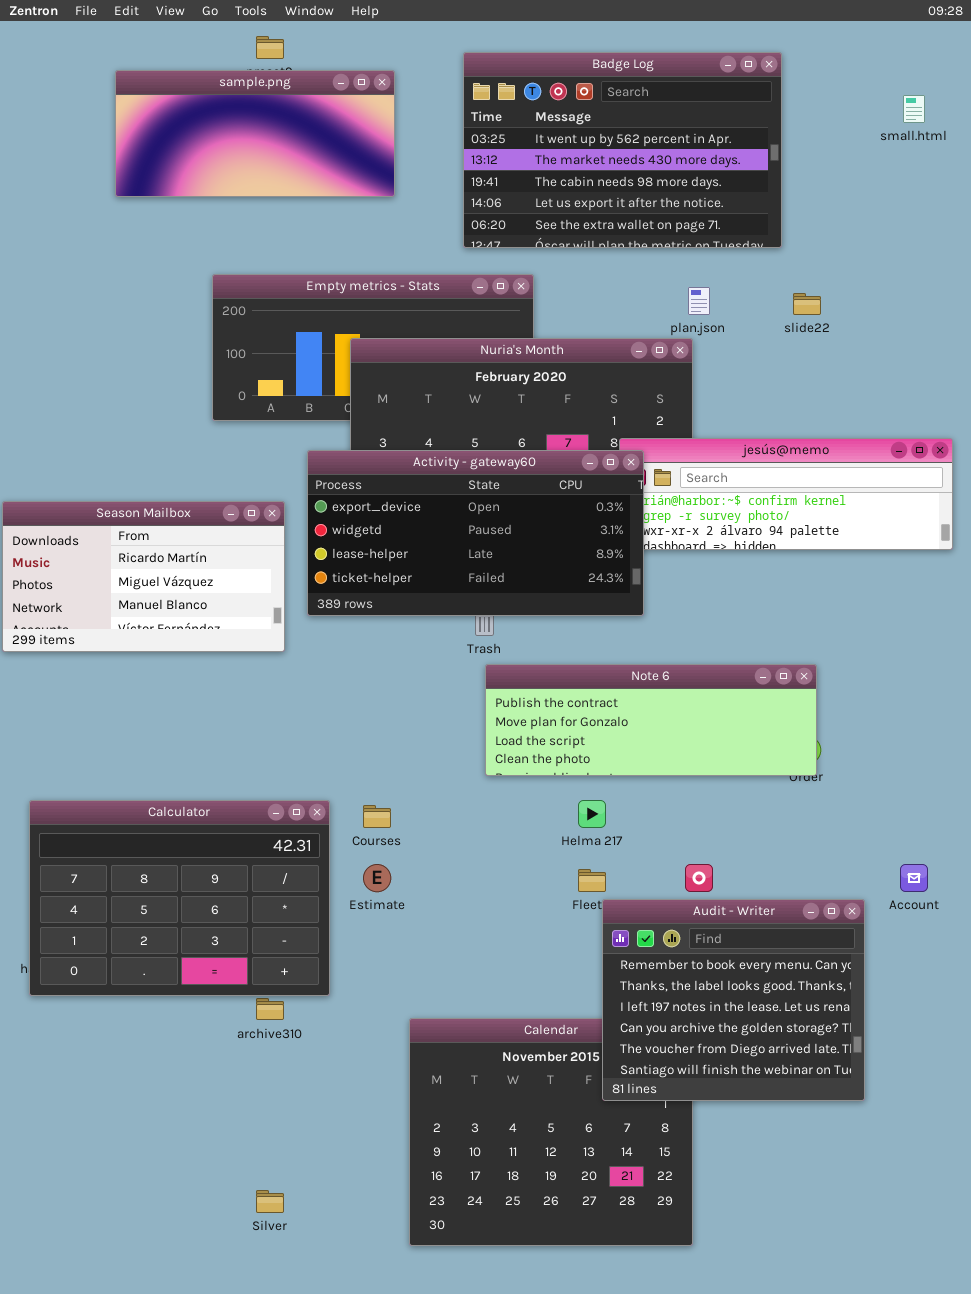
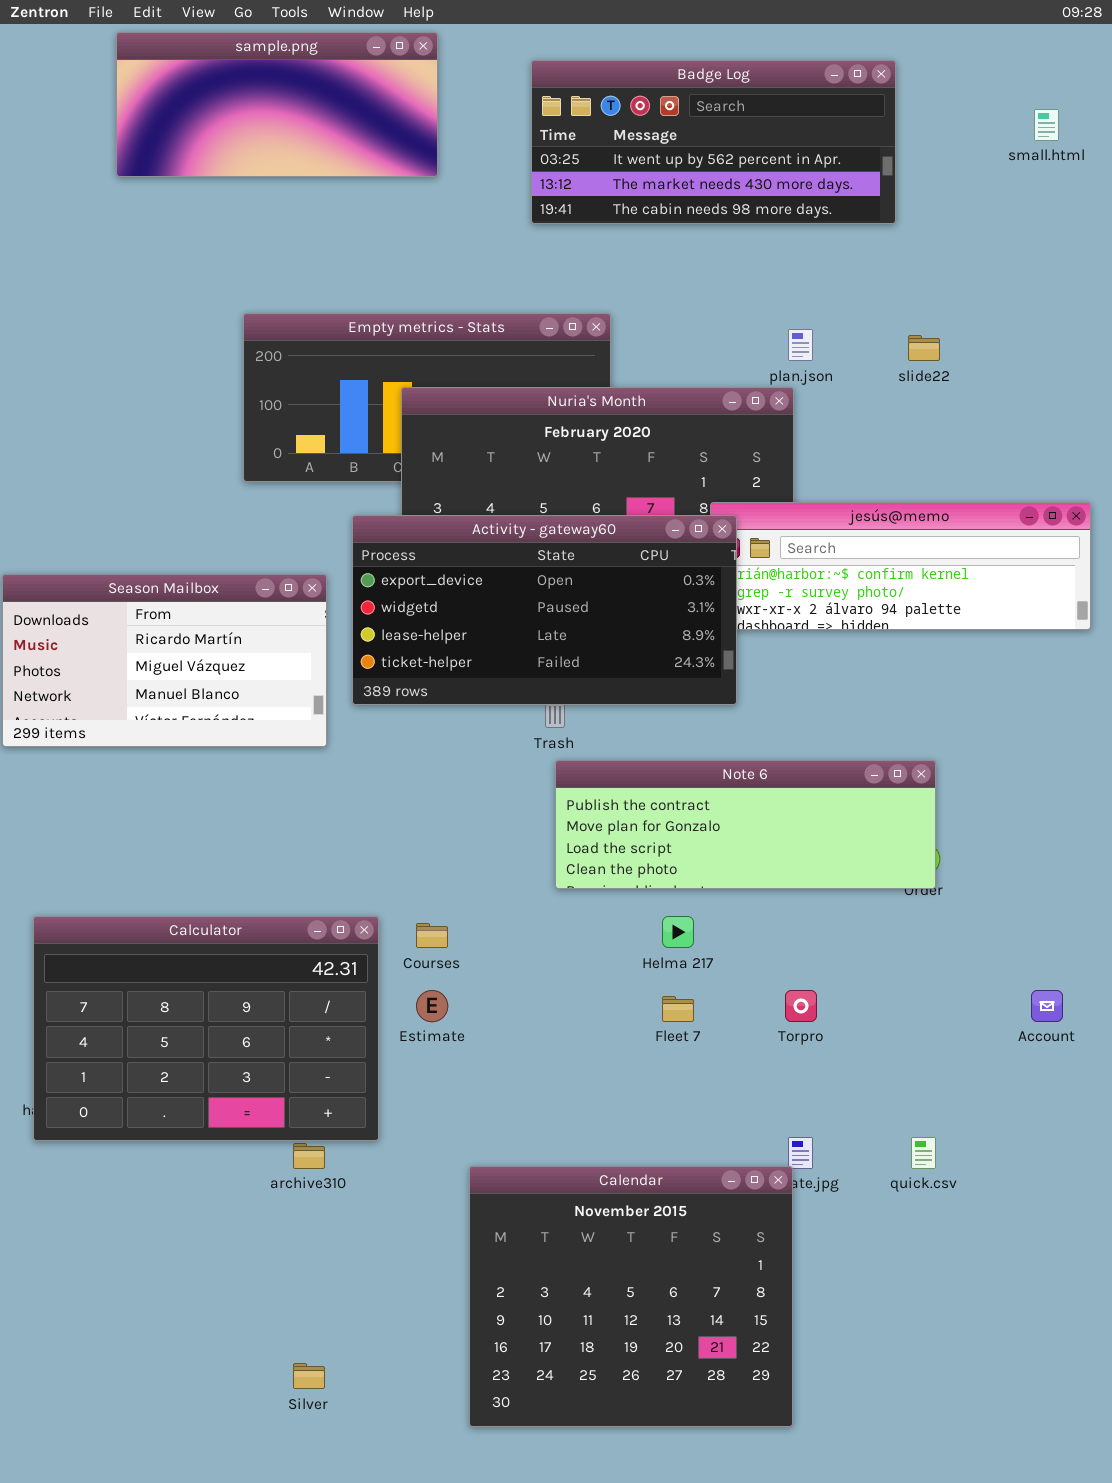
Badge Log: [463,52,782,248] -> [531,60,896,224], resized
sample.png: [115,70,395,197] -> [116,32,438,177], moved
Audit - Writer: [602,899,865,1101] -> none, closed

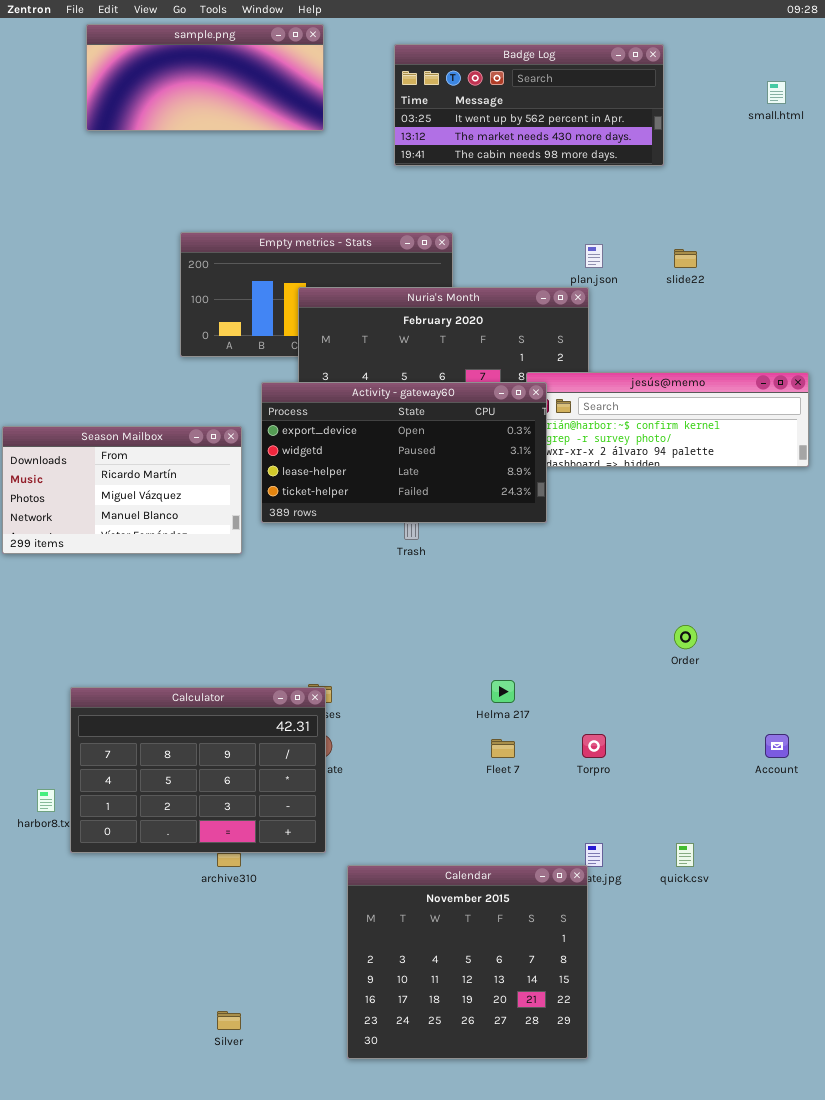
Note 6: [555,760,936,889] -> none, closed
Calculator: [33,916,379,1141] -> [70,687,326,853], moved

